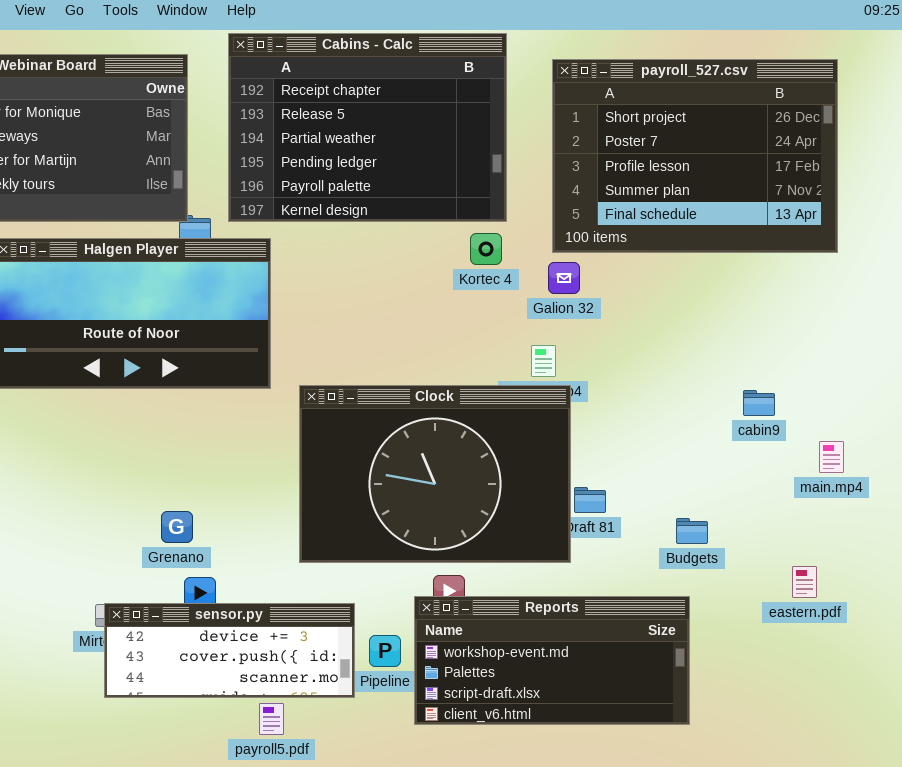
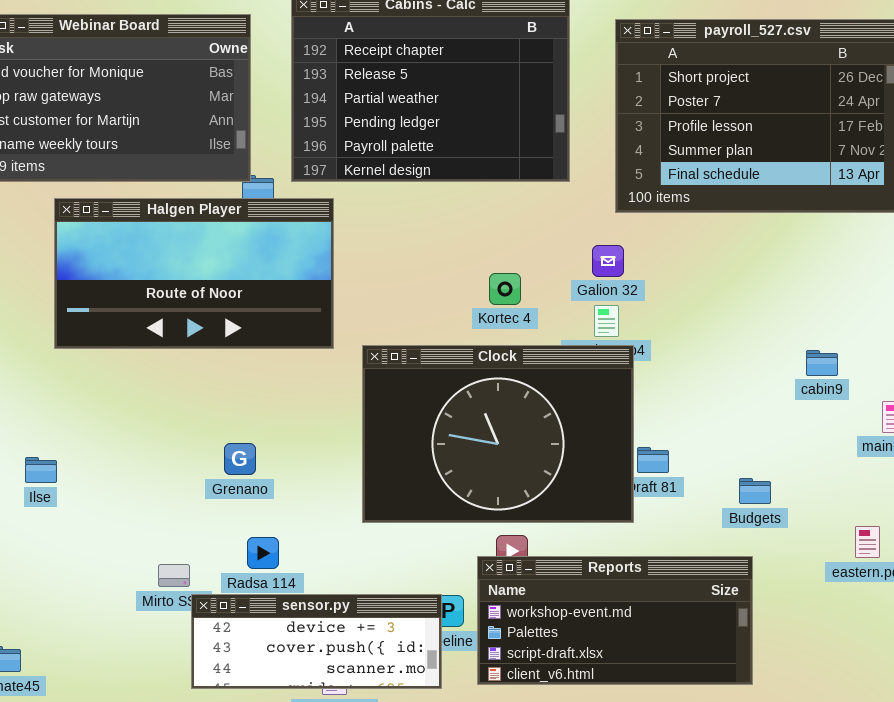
Kortec 4: [470,233,502,265] -> [489,273,521,305], moved
Galion 32: [548,262,580,294] -> [592,245,624,277], moved
Grenano: [161,511,193,543] -> [224,443,256,475], moved
sensor.py: [104,603,355,698] -> [191,594,442,689], moved

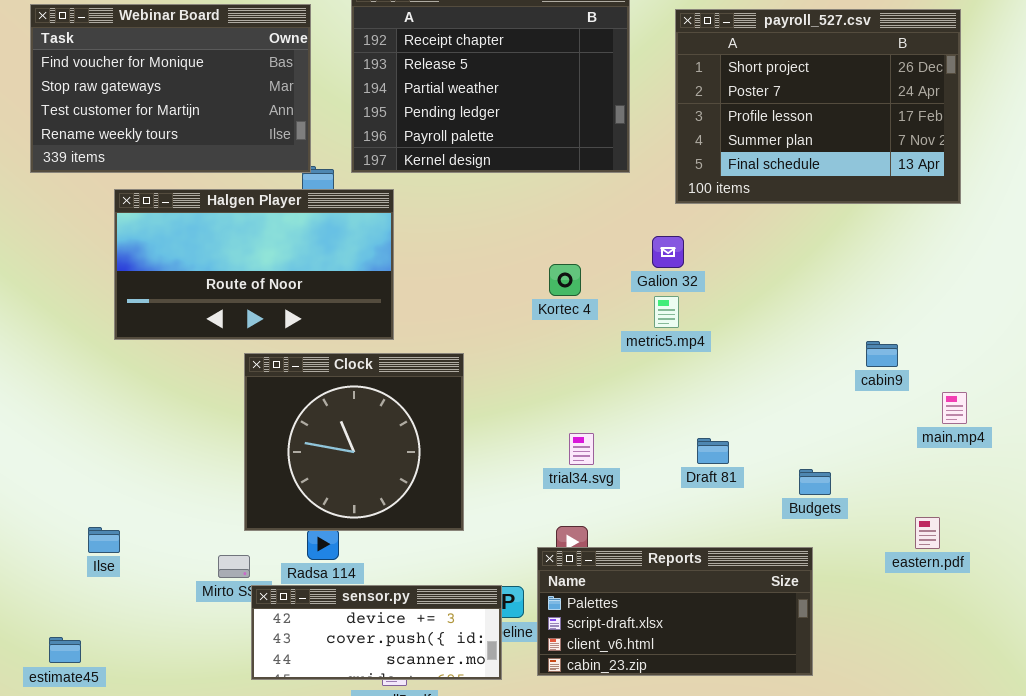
Clock: [362,345,634,523] -> [244,353,464,531], moved, resized
Ilse: [25,457,57,483] -> [88,527,120,553], moved
Reports: [477,556,753,685] -> [537,547,813,676], scrolled down 1 row

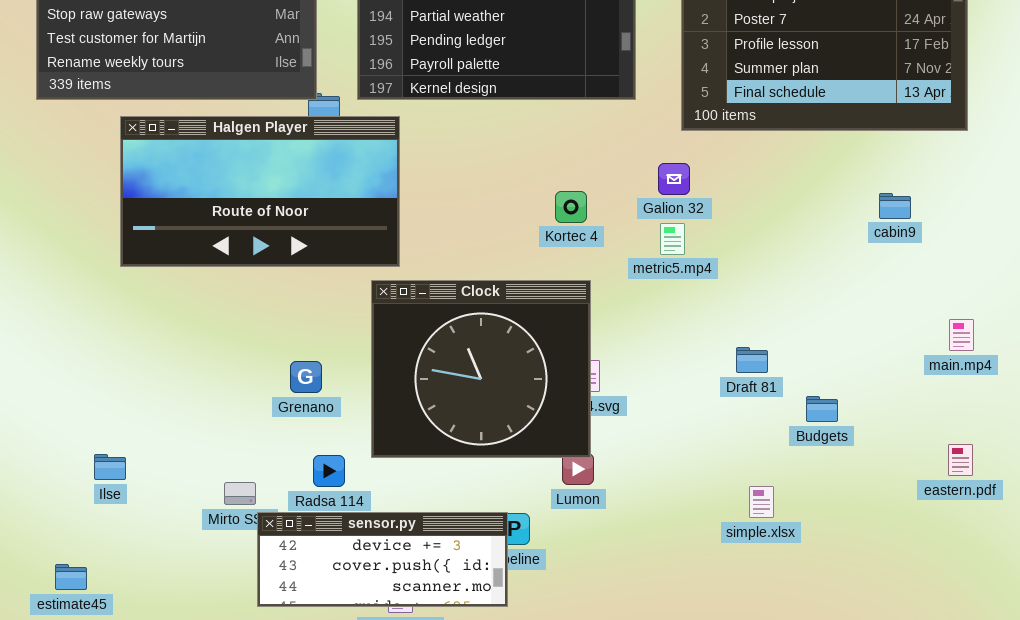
cabin9: [866,341,898,367] -> [879,193,911,219], moved
Clock: [244,353,464,531] -> [371,280,591,458], moved
Draft 81: [697,438,729,464] -> [736,347,768,373], moved
eastern.pdf: [915,517,940,549] -> [948,444,973,476], moved
Reports: [537,547,813,676] -> none, closed

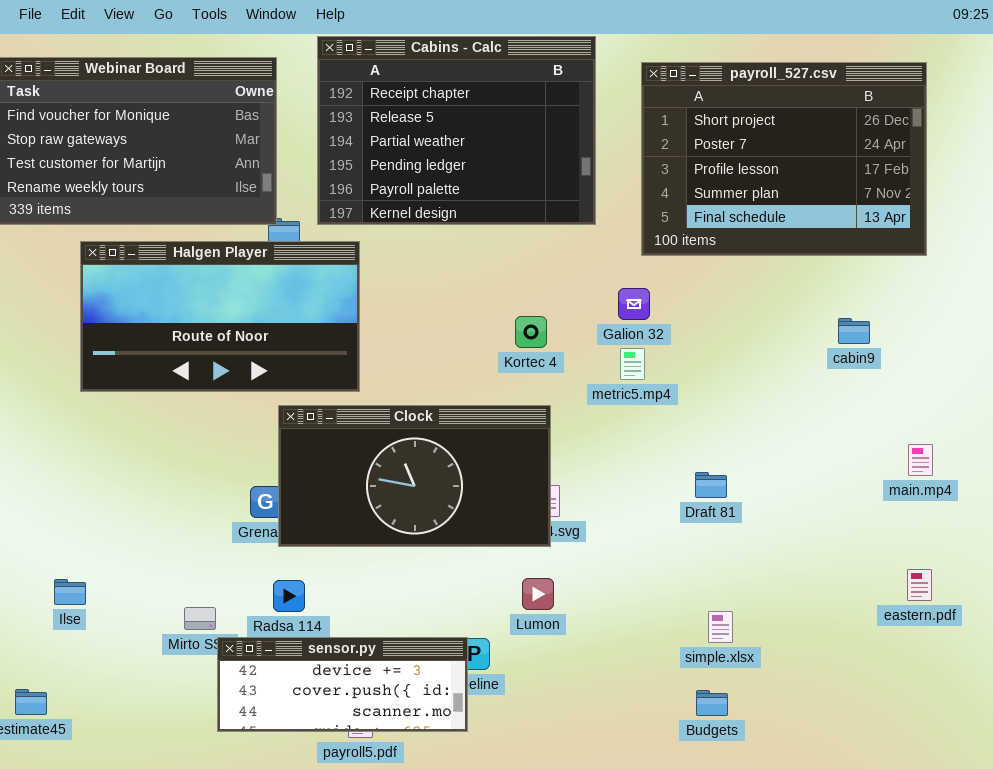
Clock: [371,280,591,458] -> [278,405,551,547], resized
Budgets: [806,396,838,422] -> [696,690,728,716], moved

